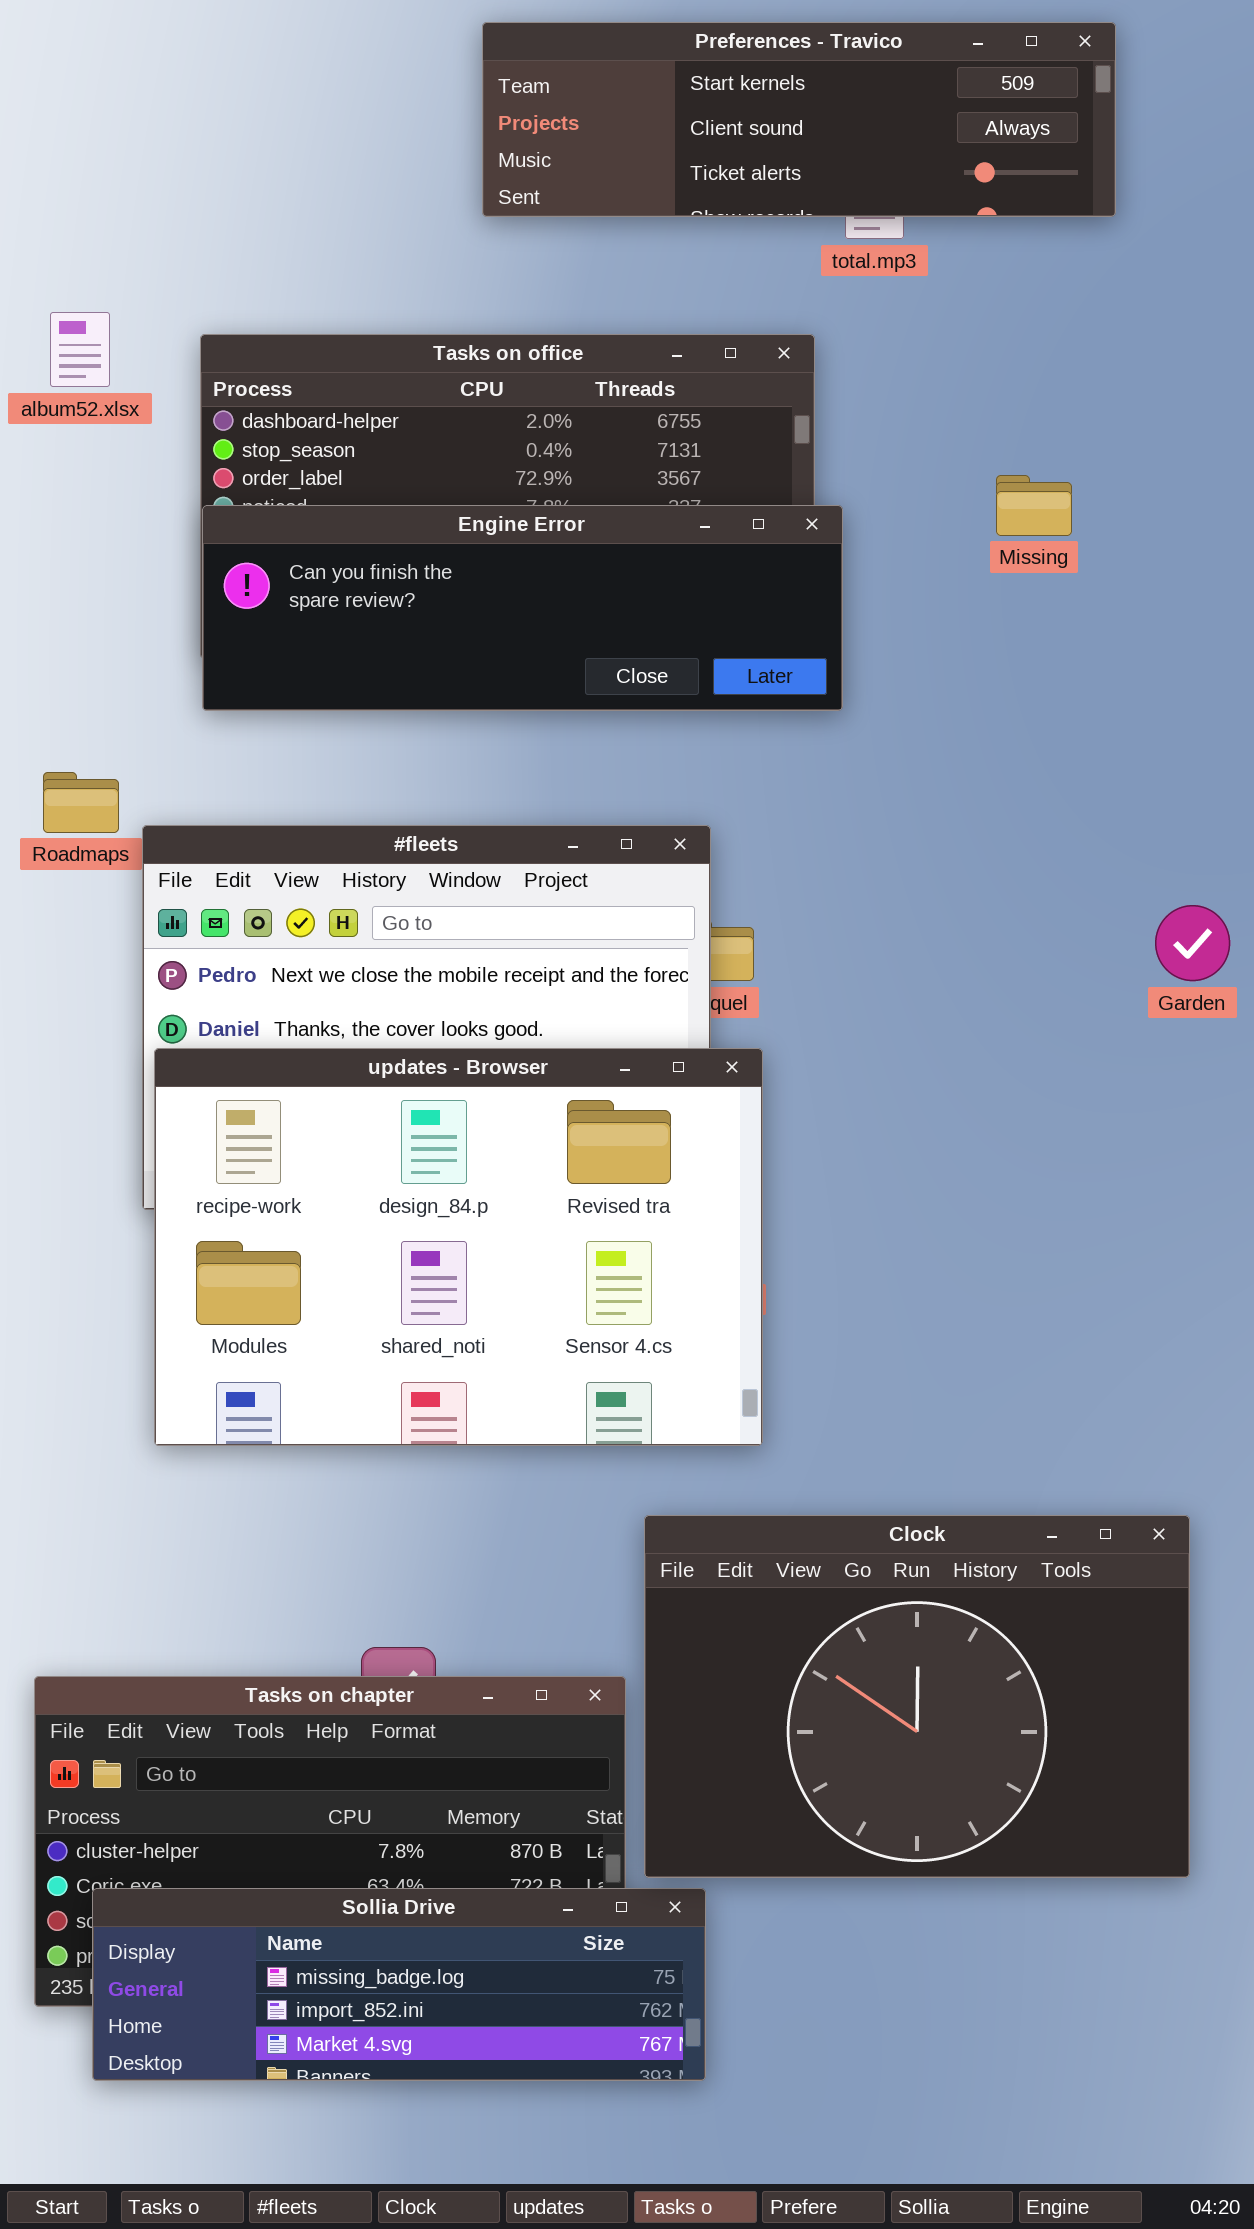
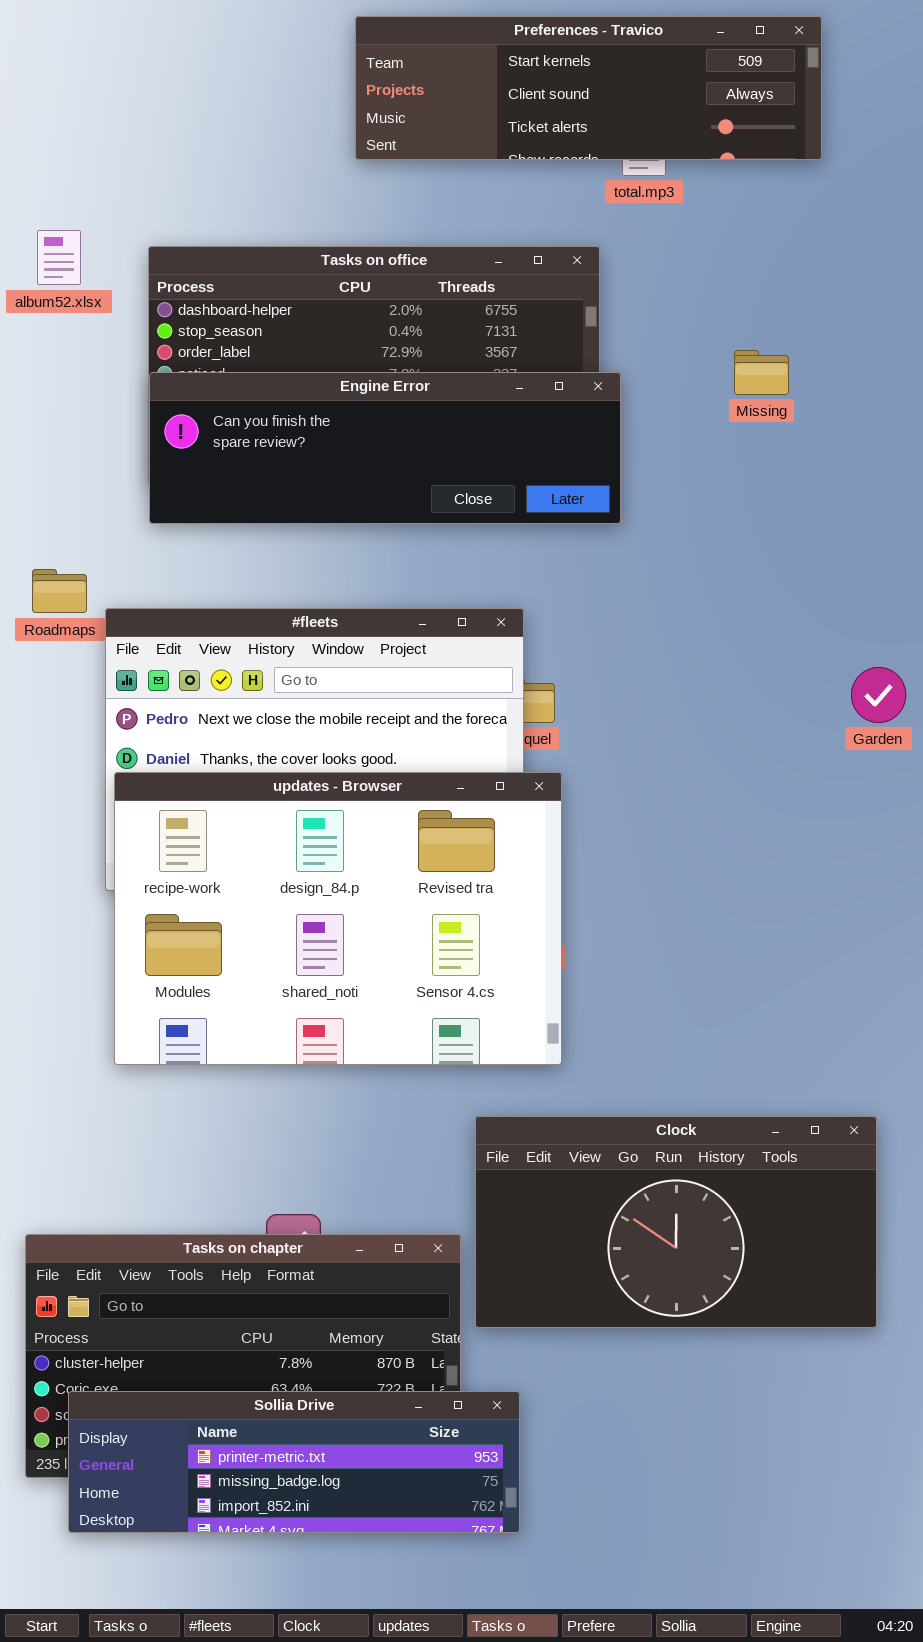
Clock: [644,1515,1190,1878] -> [475,1116,877,1328], resized
Sollia Drive: [92,1888,706,2081] -> [68,1391,520,1533], scrolled up 1 row

